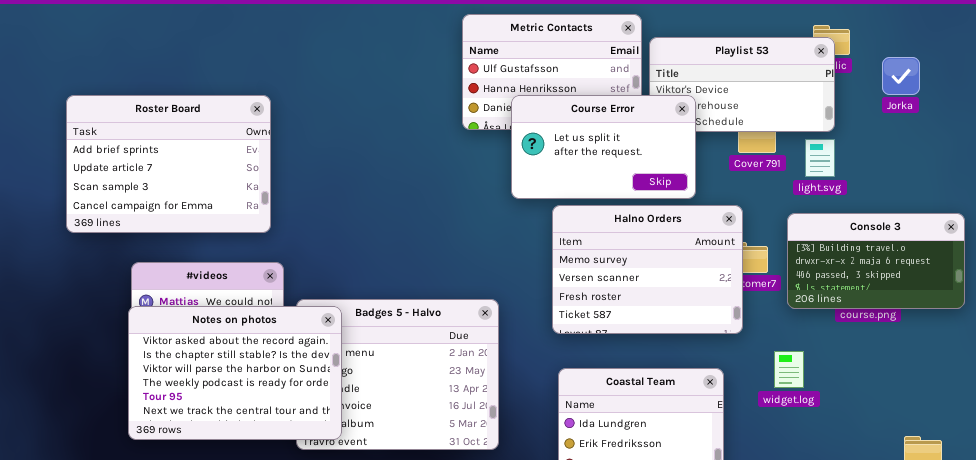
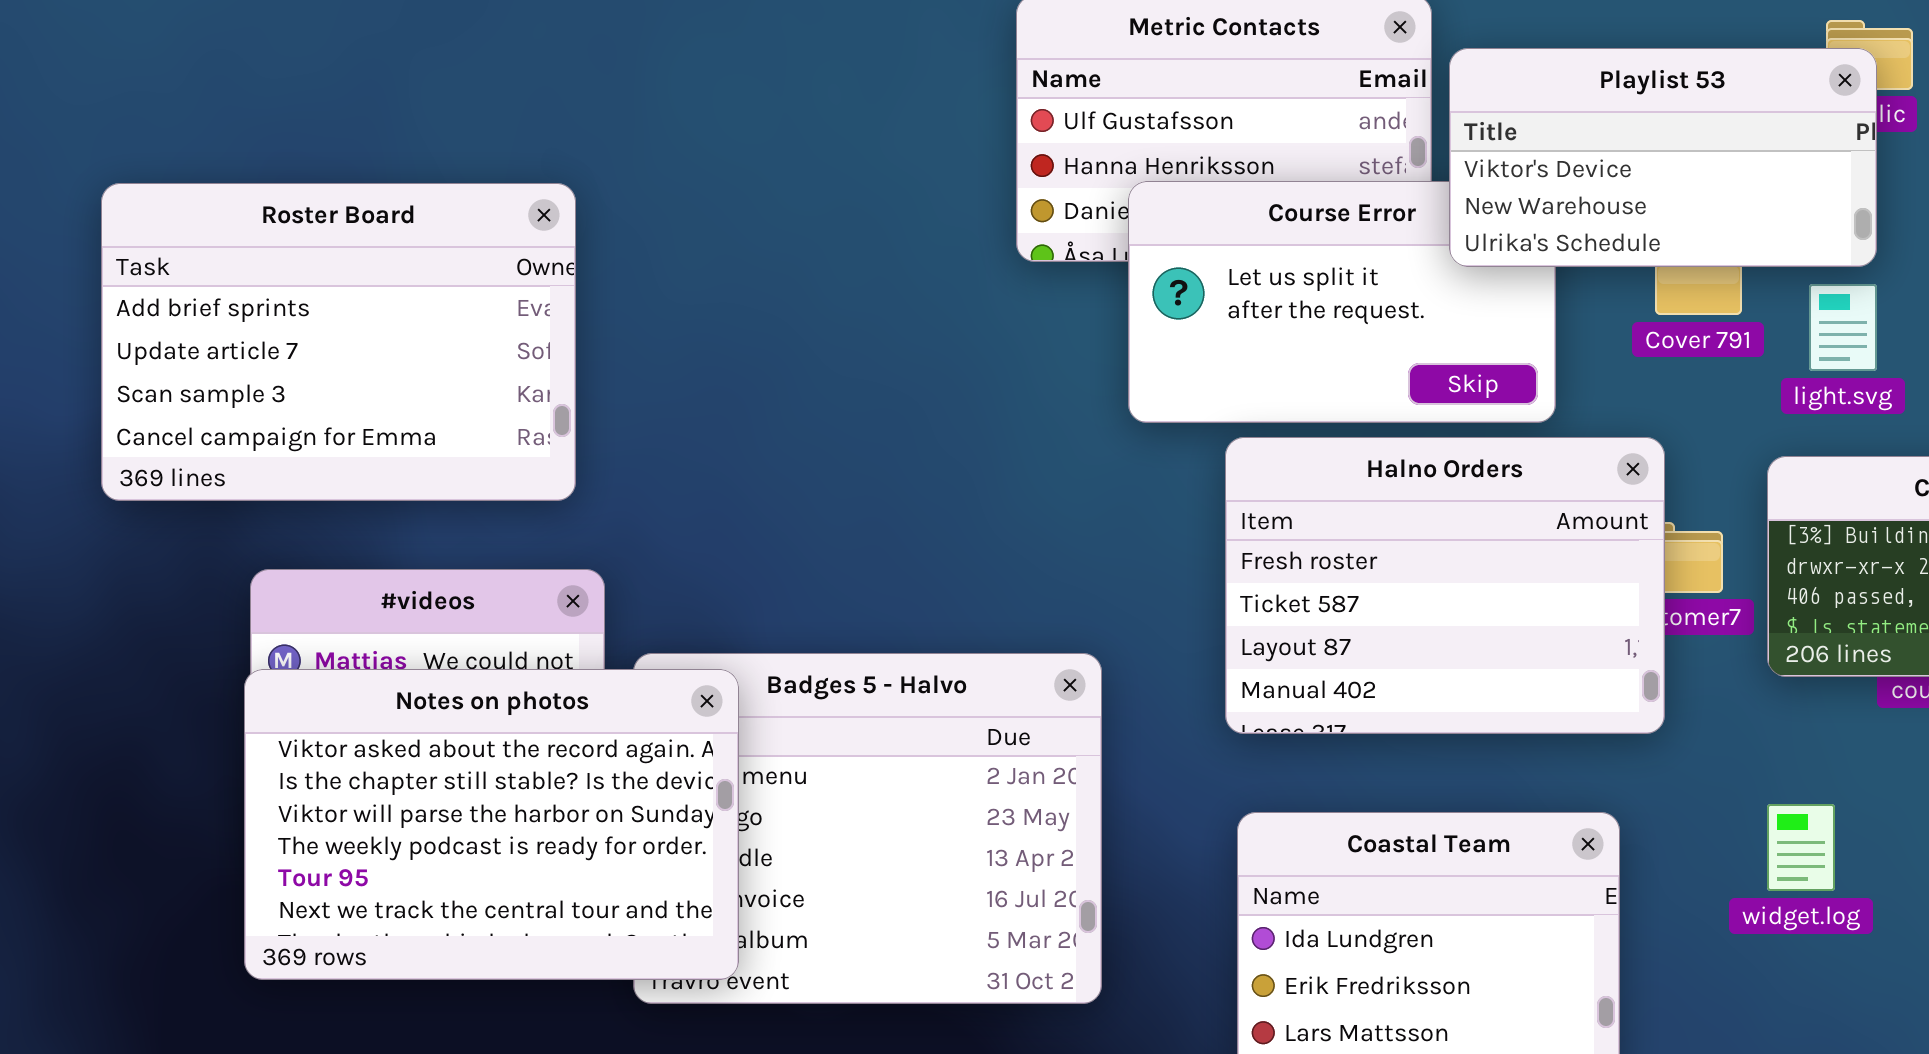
Playlist 53: [649,37,835,132] -> [1449,48,1877,267], raised
Halno Orders: [552,205,743,334] -> [1225,437,1665,734], scrolled down 2 rows
widget.log: [774,351,804,388] -> [1767,804,1835,891], moved

